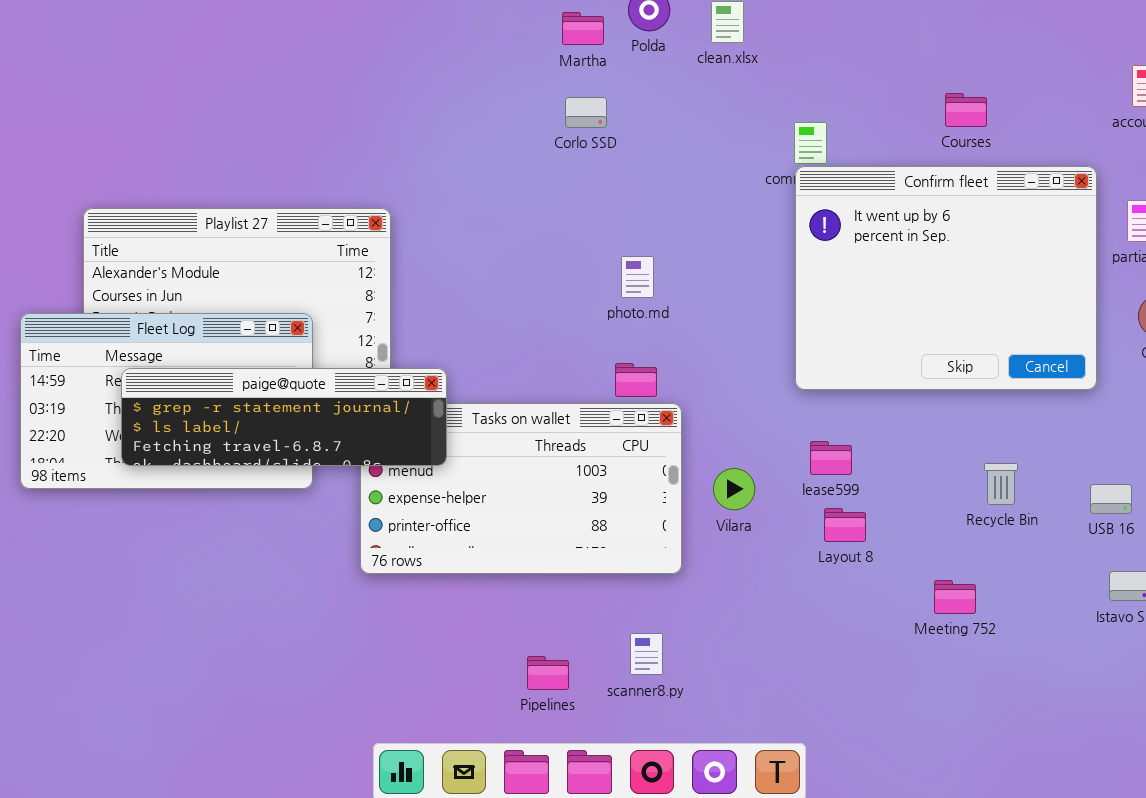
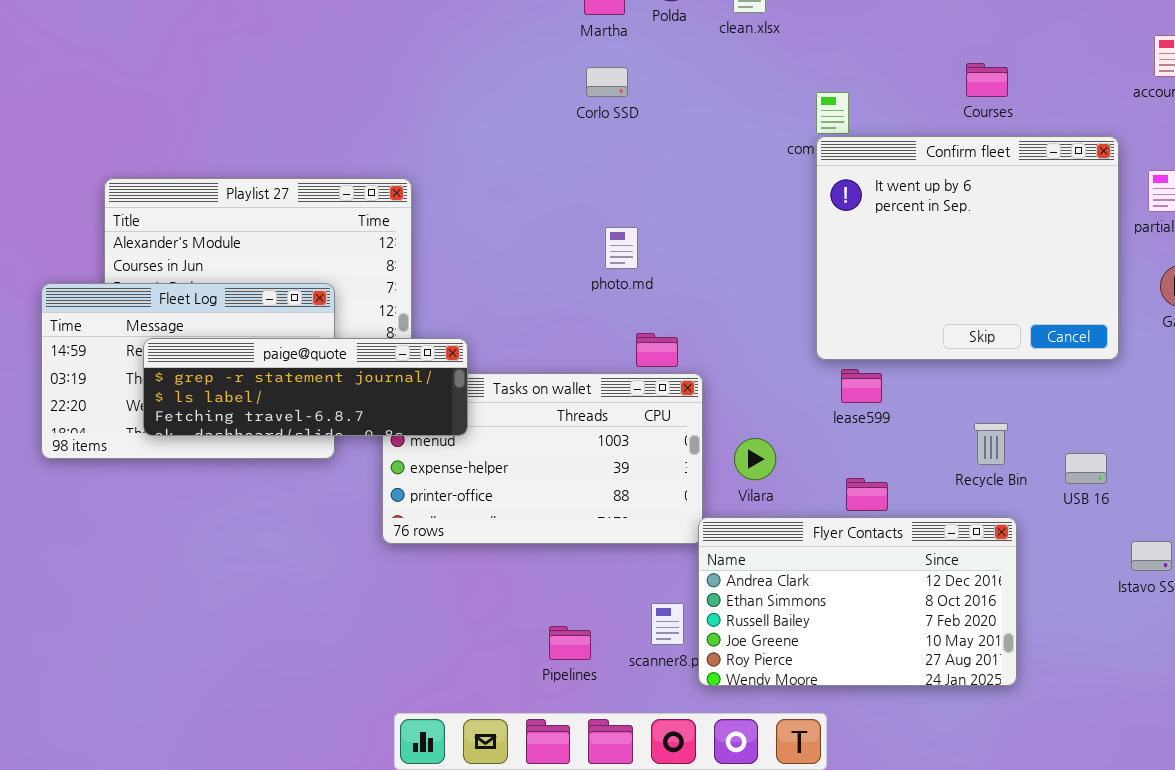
photo.md: [621,256,654,298] -> [605,227,638,269], moved
lease599: [810,441,852,475] -> [841,369,882,403], moved
Recycle Bin: [984,463,1018,505] -> [974,423,1008,465], moved
USB 16: [1090,484,1132,514] -> [1065,453,1107,484], moved
Flyer Contacts: none -> [698,517,1017,686], opened

